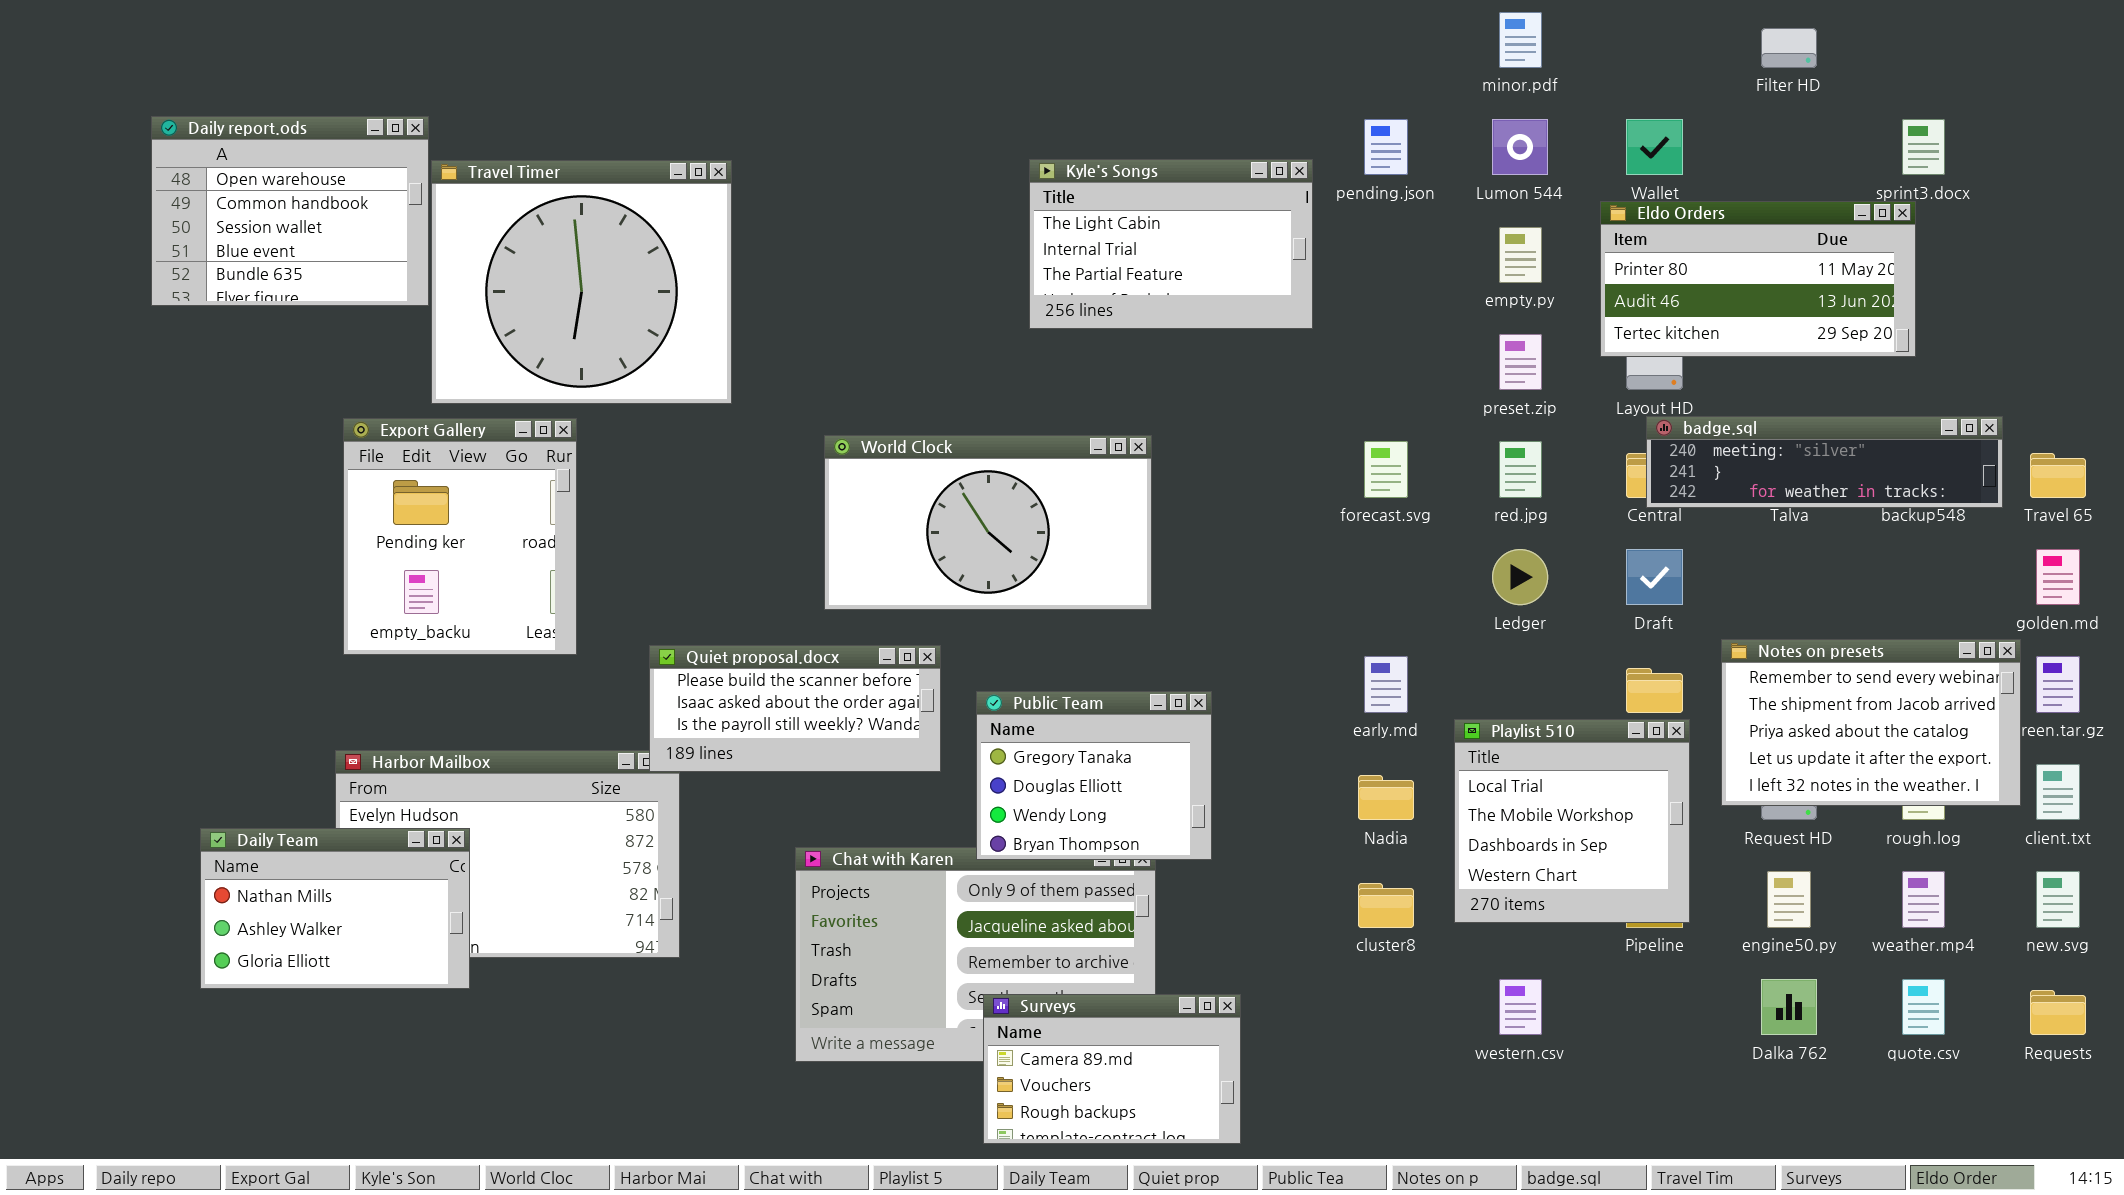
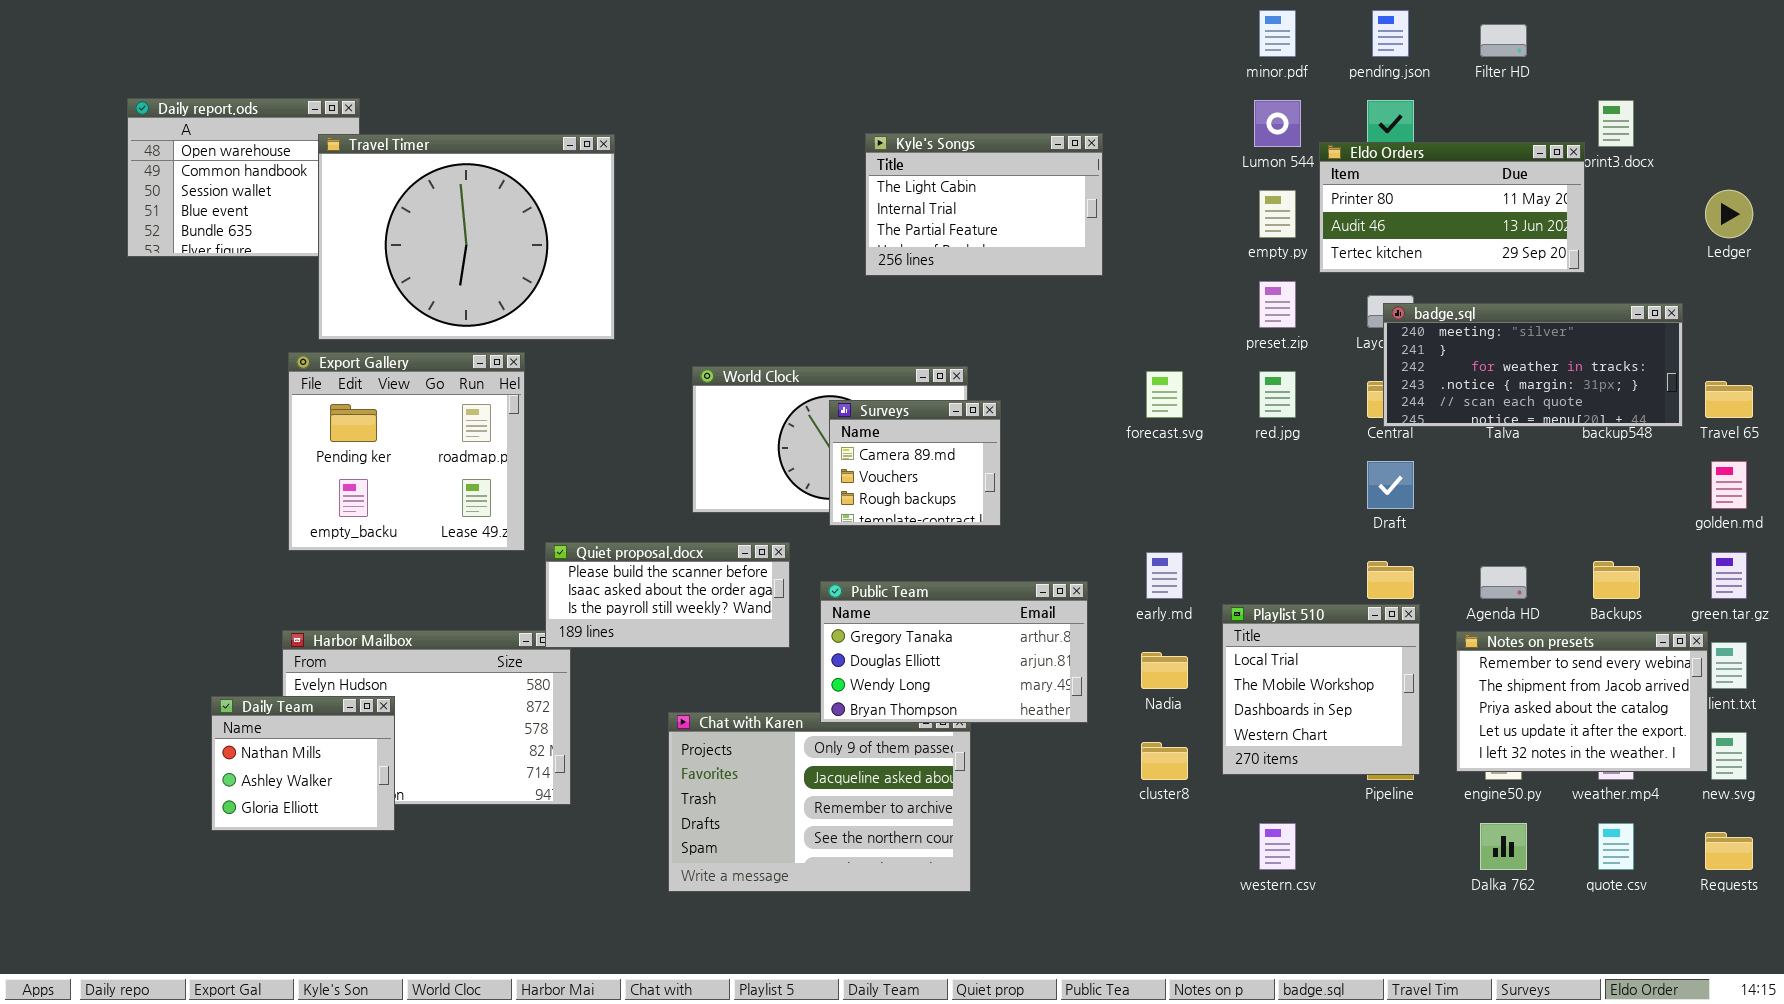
pending.json: [1364,119,1408,175] -> [1372,10,1409,57], moved
Travel Timer: [431,160,732,404] -> [318,134,615,340], resized
Eldo Orders: [1600,201,1916,357] -> [1319,142,1585,273], moved
badge.sql: [1646,416,2003,508] -> [1383,303,1683,427], resized
Export Gallery: [343,418,577,655] -> [288,352,525,551], resized
Ledger: [1492,549,1548,605] -> [1705,190,1753,238], moved
Notes on presets: [1721,639,2021,806] -> [1456,631,1708,772], moved
Public Team: [976,691,1212,860] -> [820,581,1088,723], resized
Daily Team: [200,828,470,989] -> [211,696,395,831], resized
Surveys: [983,994,1241,1144] -> [829,400,1001,526], moved, resized

